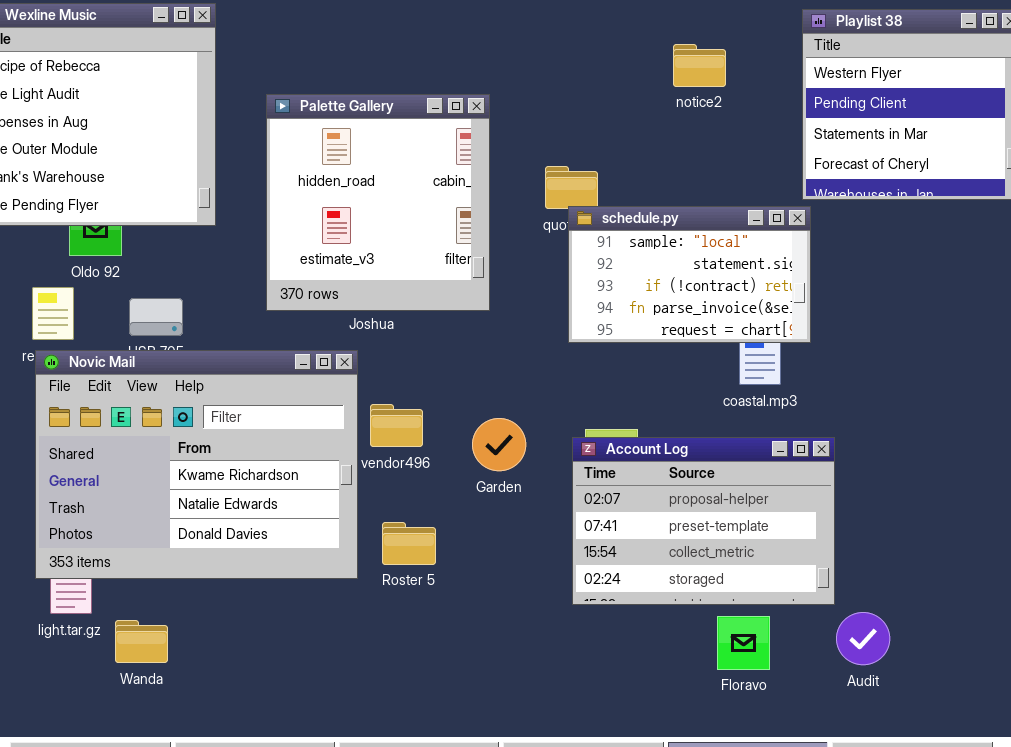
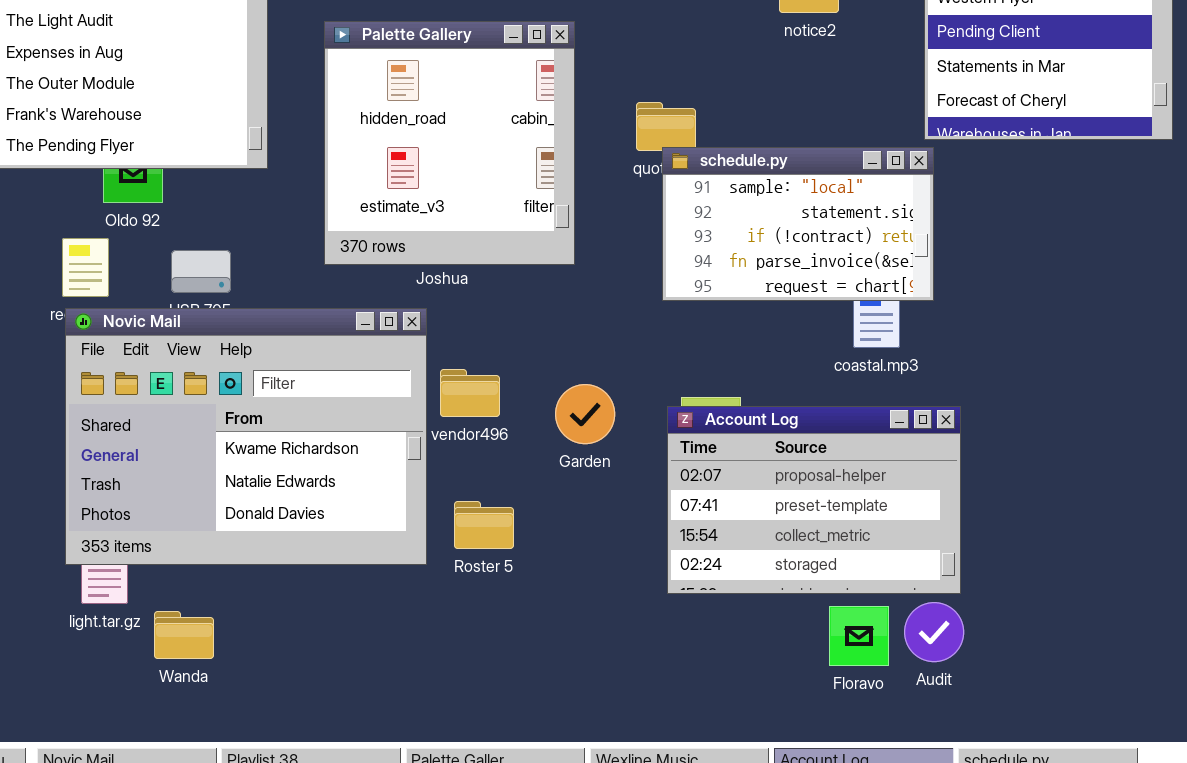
Audit: [836,612,890,665] -> [904,602,964,662], moved

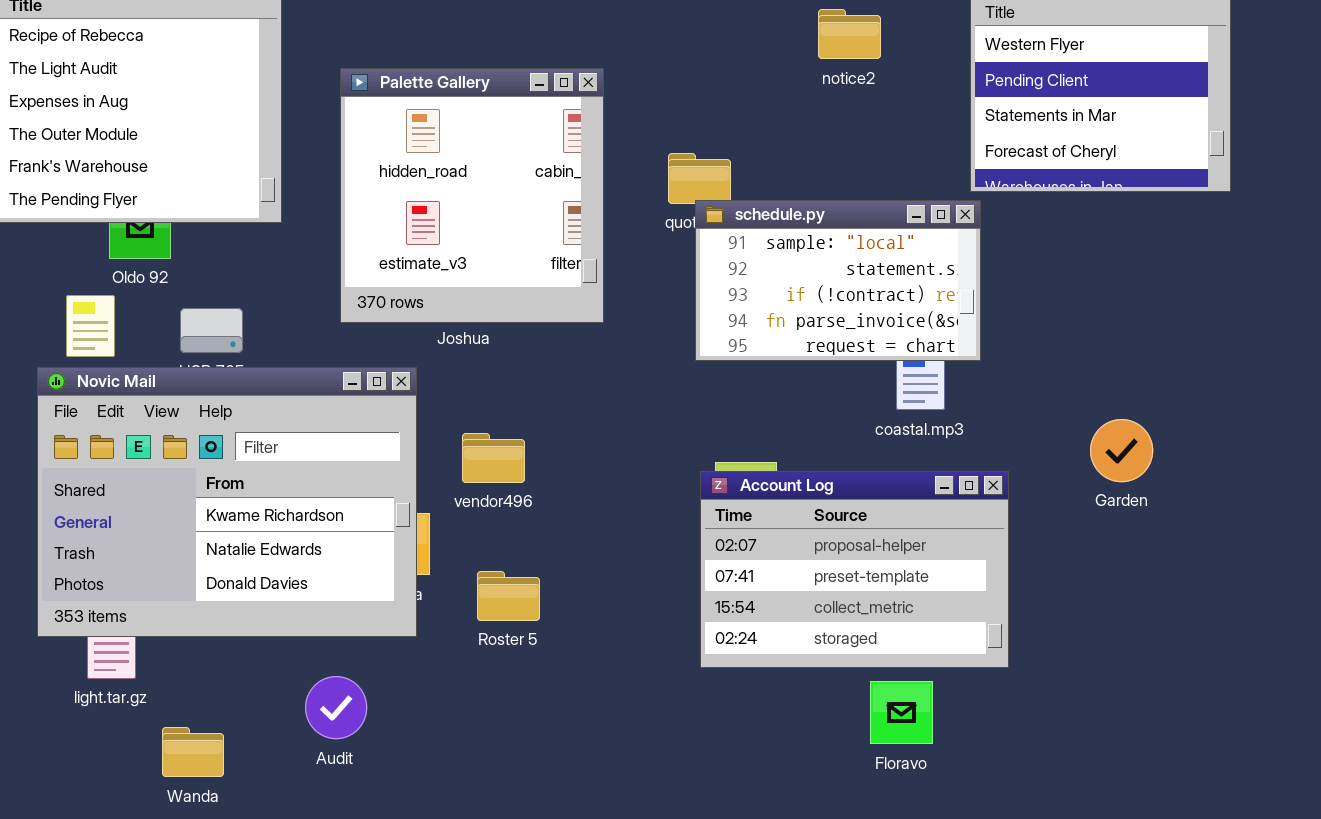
Novic Mail: [65,308,427,565] -> [37,367,417,637], moved
Garden: [555,384,615,444] -> [1090,419,1153,482], moved
Audit: [904,602,964,662] -> [305,676,367,739], moved
Wanda: [154,611,214,659] -> [162,727,224,777], moved

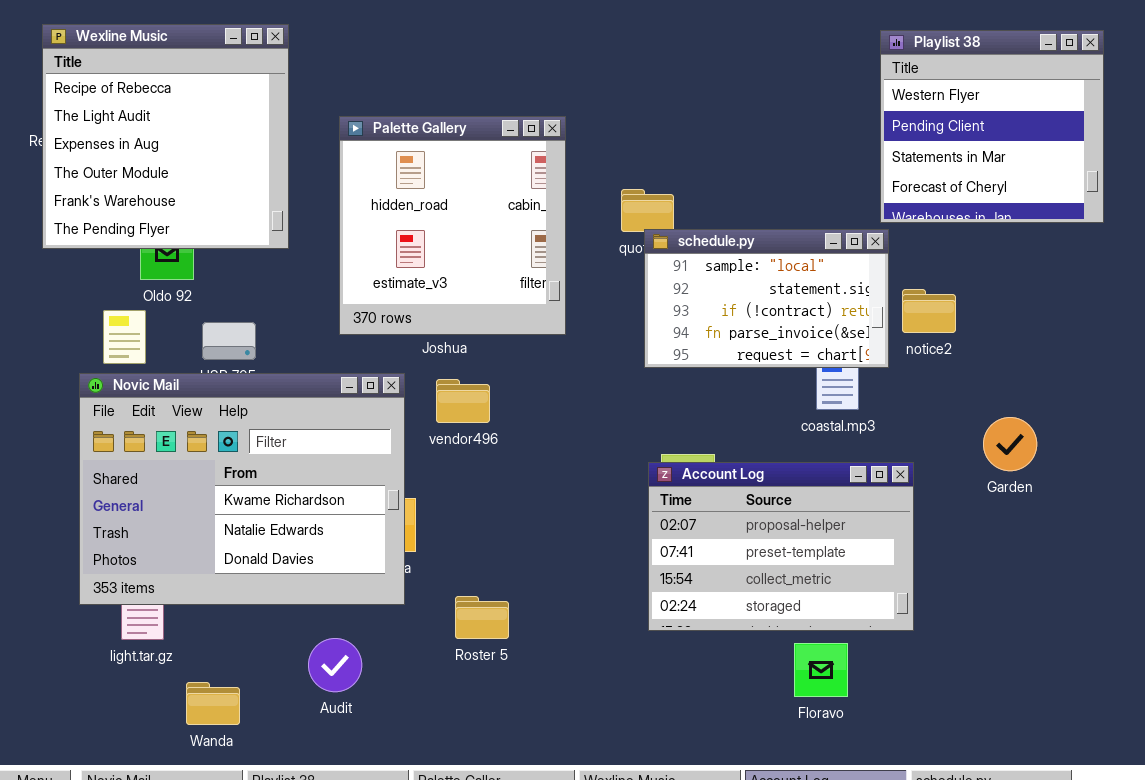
notice2: [818,9,881,59] -> [902,289,956,333], moved
vendor496: [462,433,525,483] -> [436,379,490,423], moved
Roster 5: [477,571,540,621] -> [455,596,509,639], moved

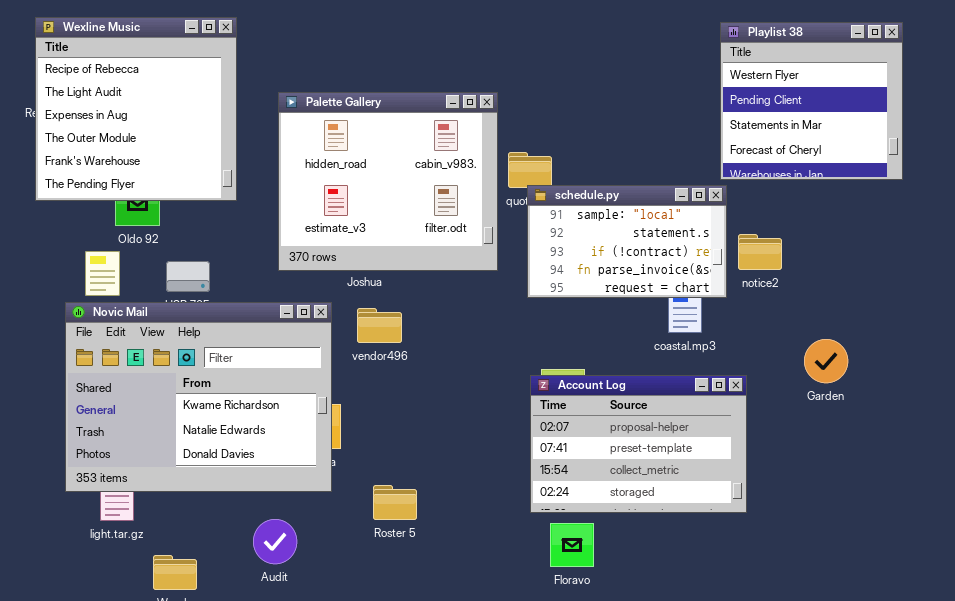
Palette Gallery: [339,116,566,335] -> [278,92,498,271], resized
Floravo: [794,643,848,697] -> [550,523,594,567], moved

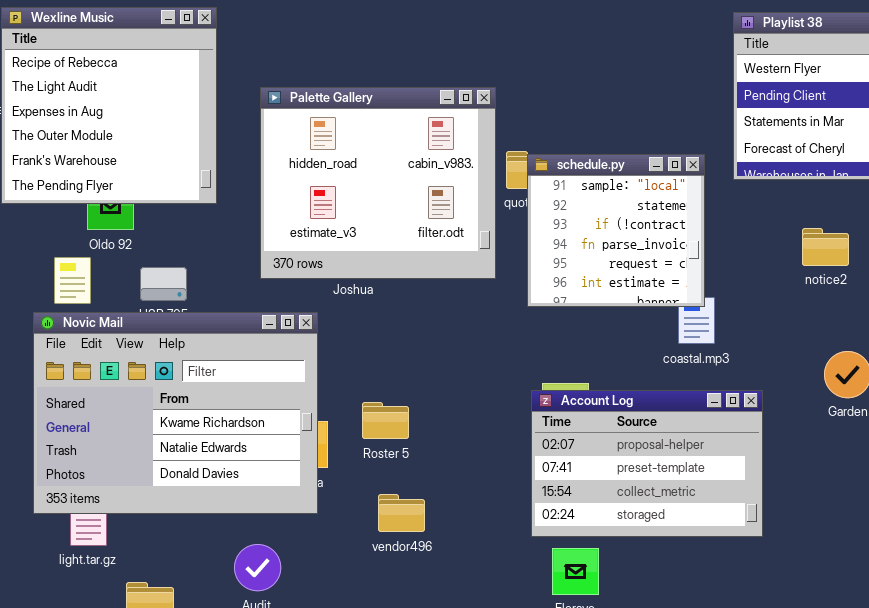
schedule.py: [527,185,727,298] -> [527,154,705,307], resized
notice2: [738,234,782,270] -> [802,228,849,266], moved
vendor496: [357,308,402,343] -> [378,494,425,532], moved
Roster 5: [373,485,417,520] -> [362,402,409,439], moved

